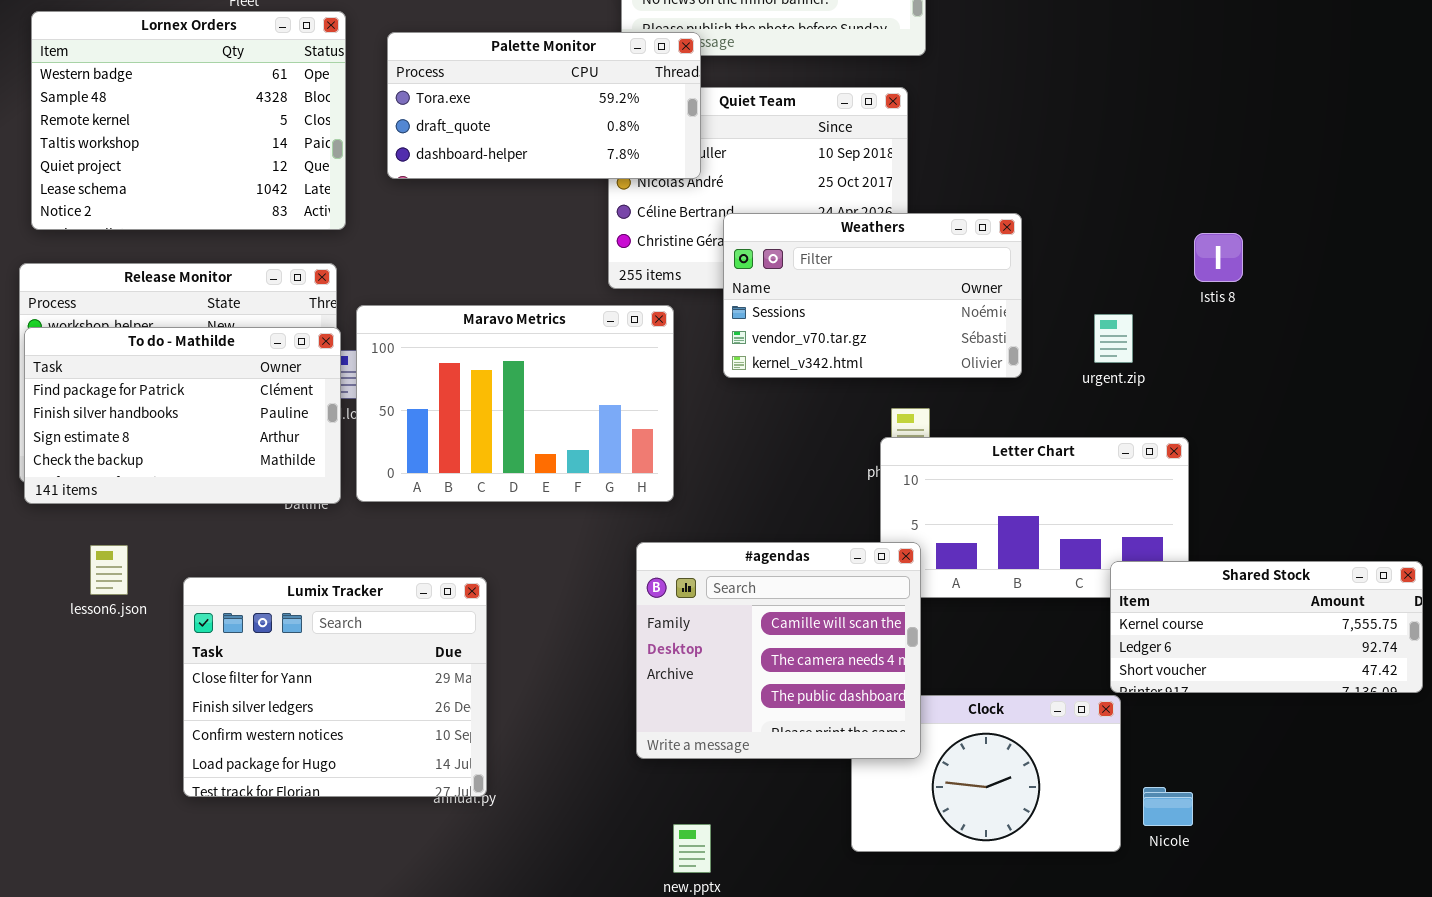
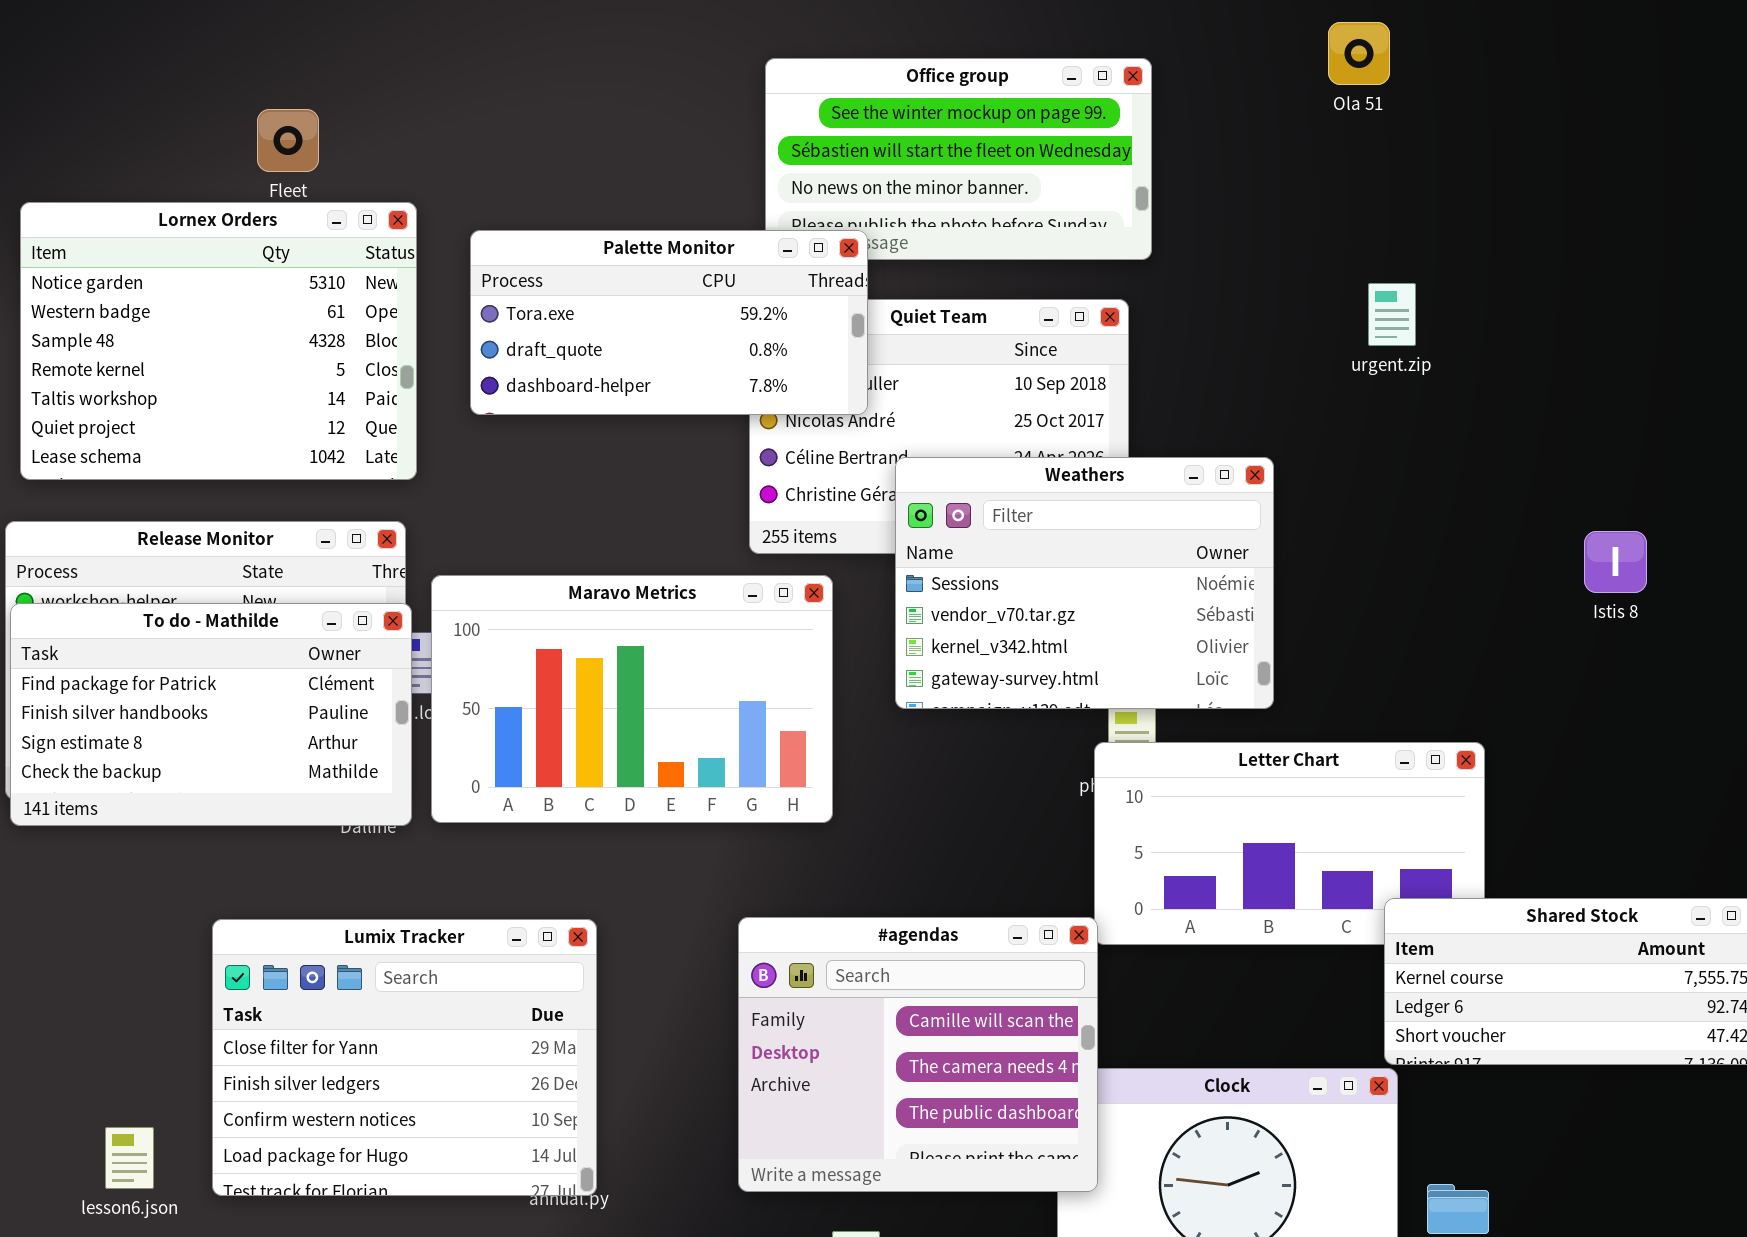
Lornex Orders: [31,11,346,230] -> [20,202,417,480], scrolled up 1 row
Weathers: [723,213,1022,378] -> [895,457,1274,709], resized
Istis 8: [1194,233,1243,282] -> [1584,531,1647,593], moved
urgent.zip: [1094,314,1133,363] -> [1368,283,1416,346], moved
#agendas: [636,542,921,759] -> [738,917,1098,1192], moved
lesson6.json: [90,545,128,595] -> [105,1127,154,1189], moved

